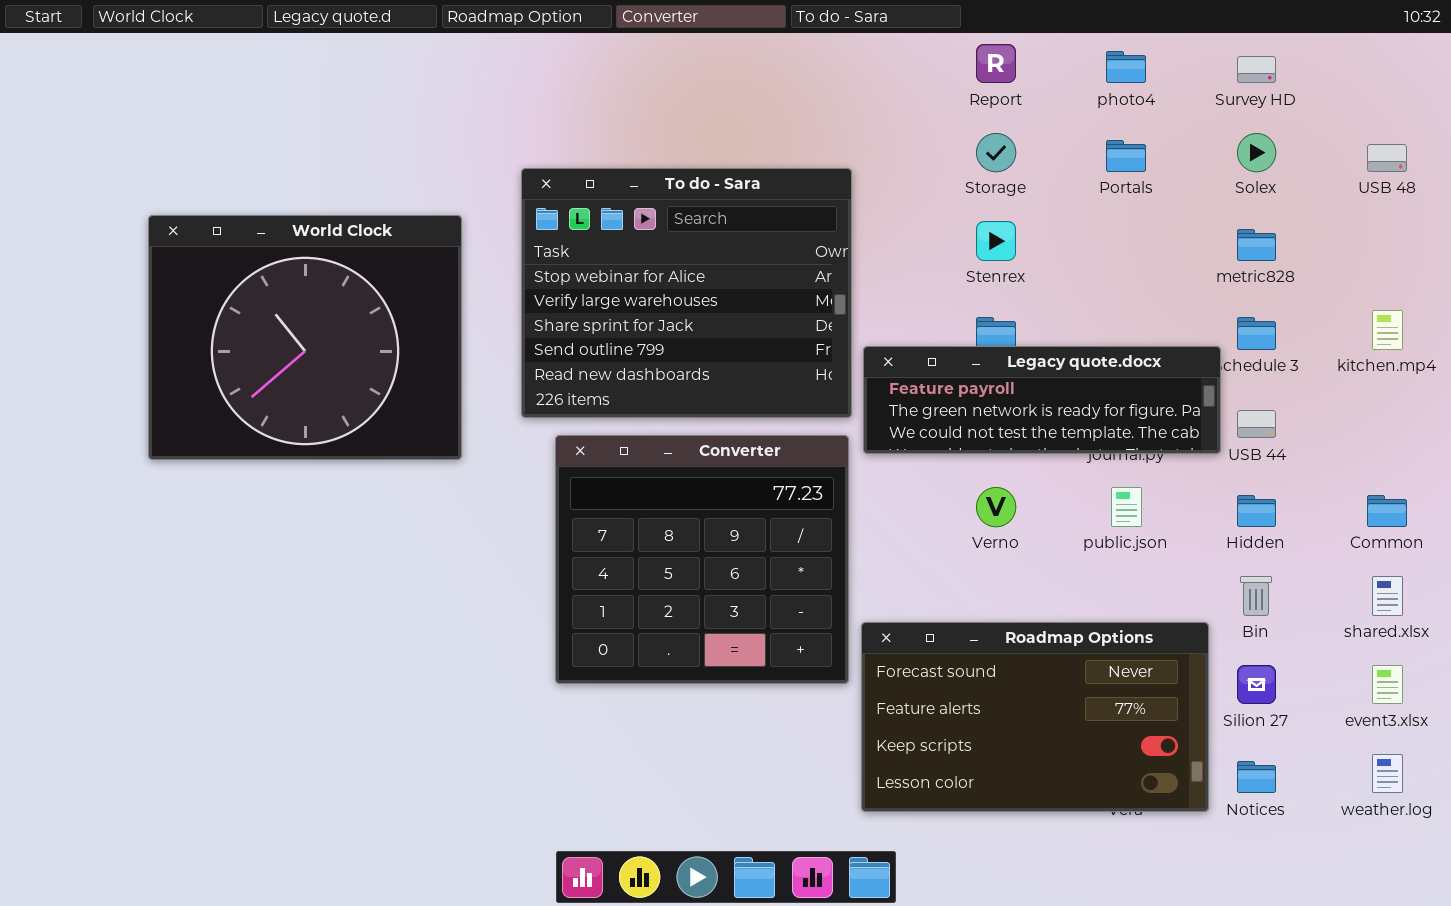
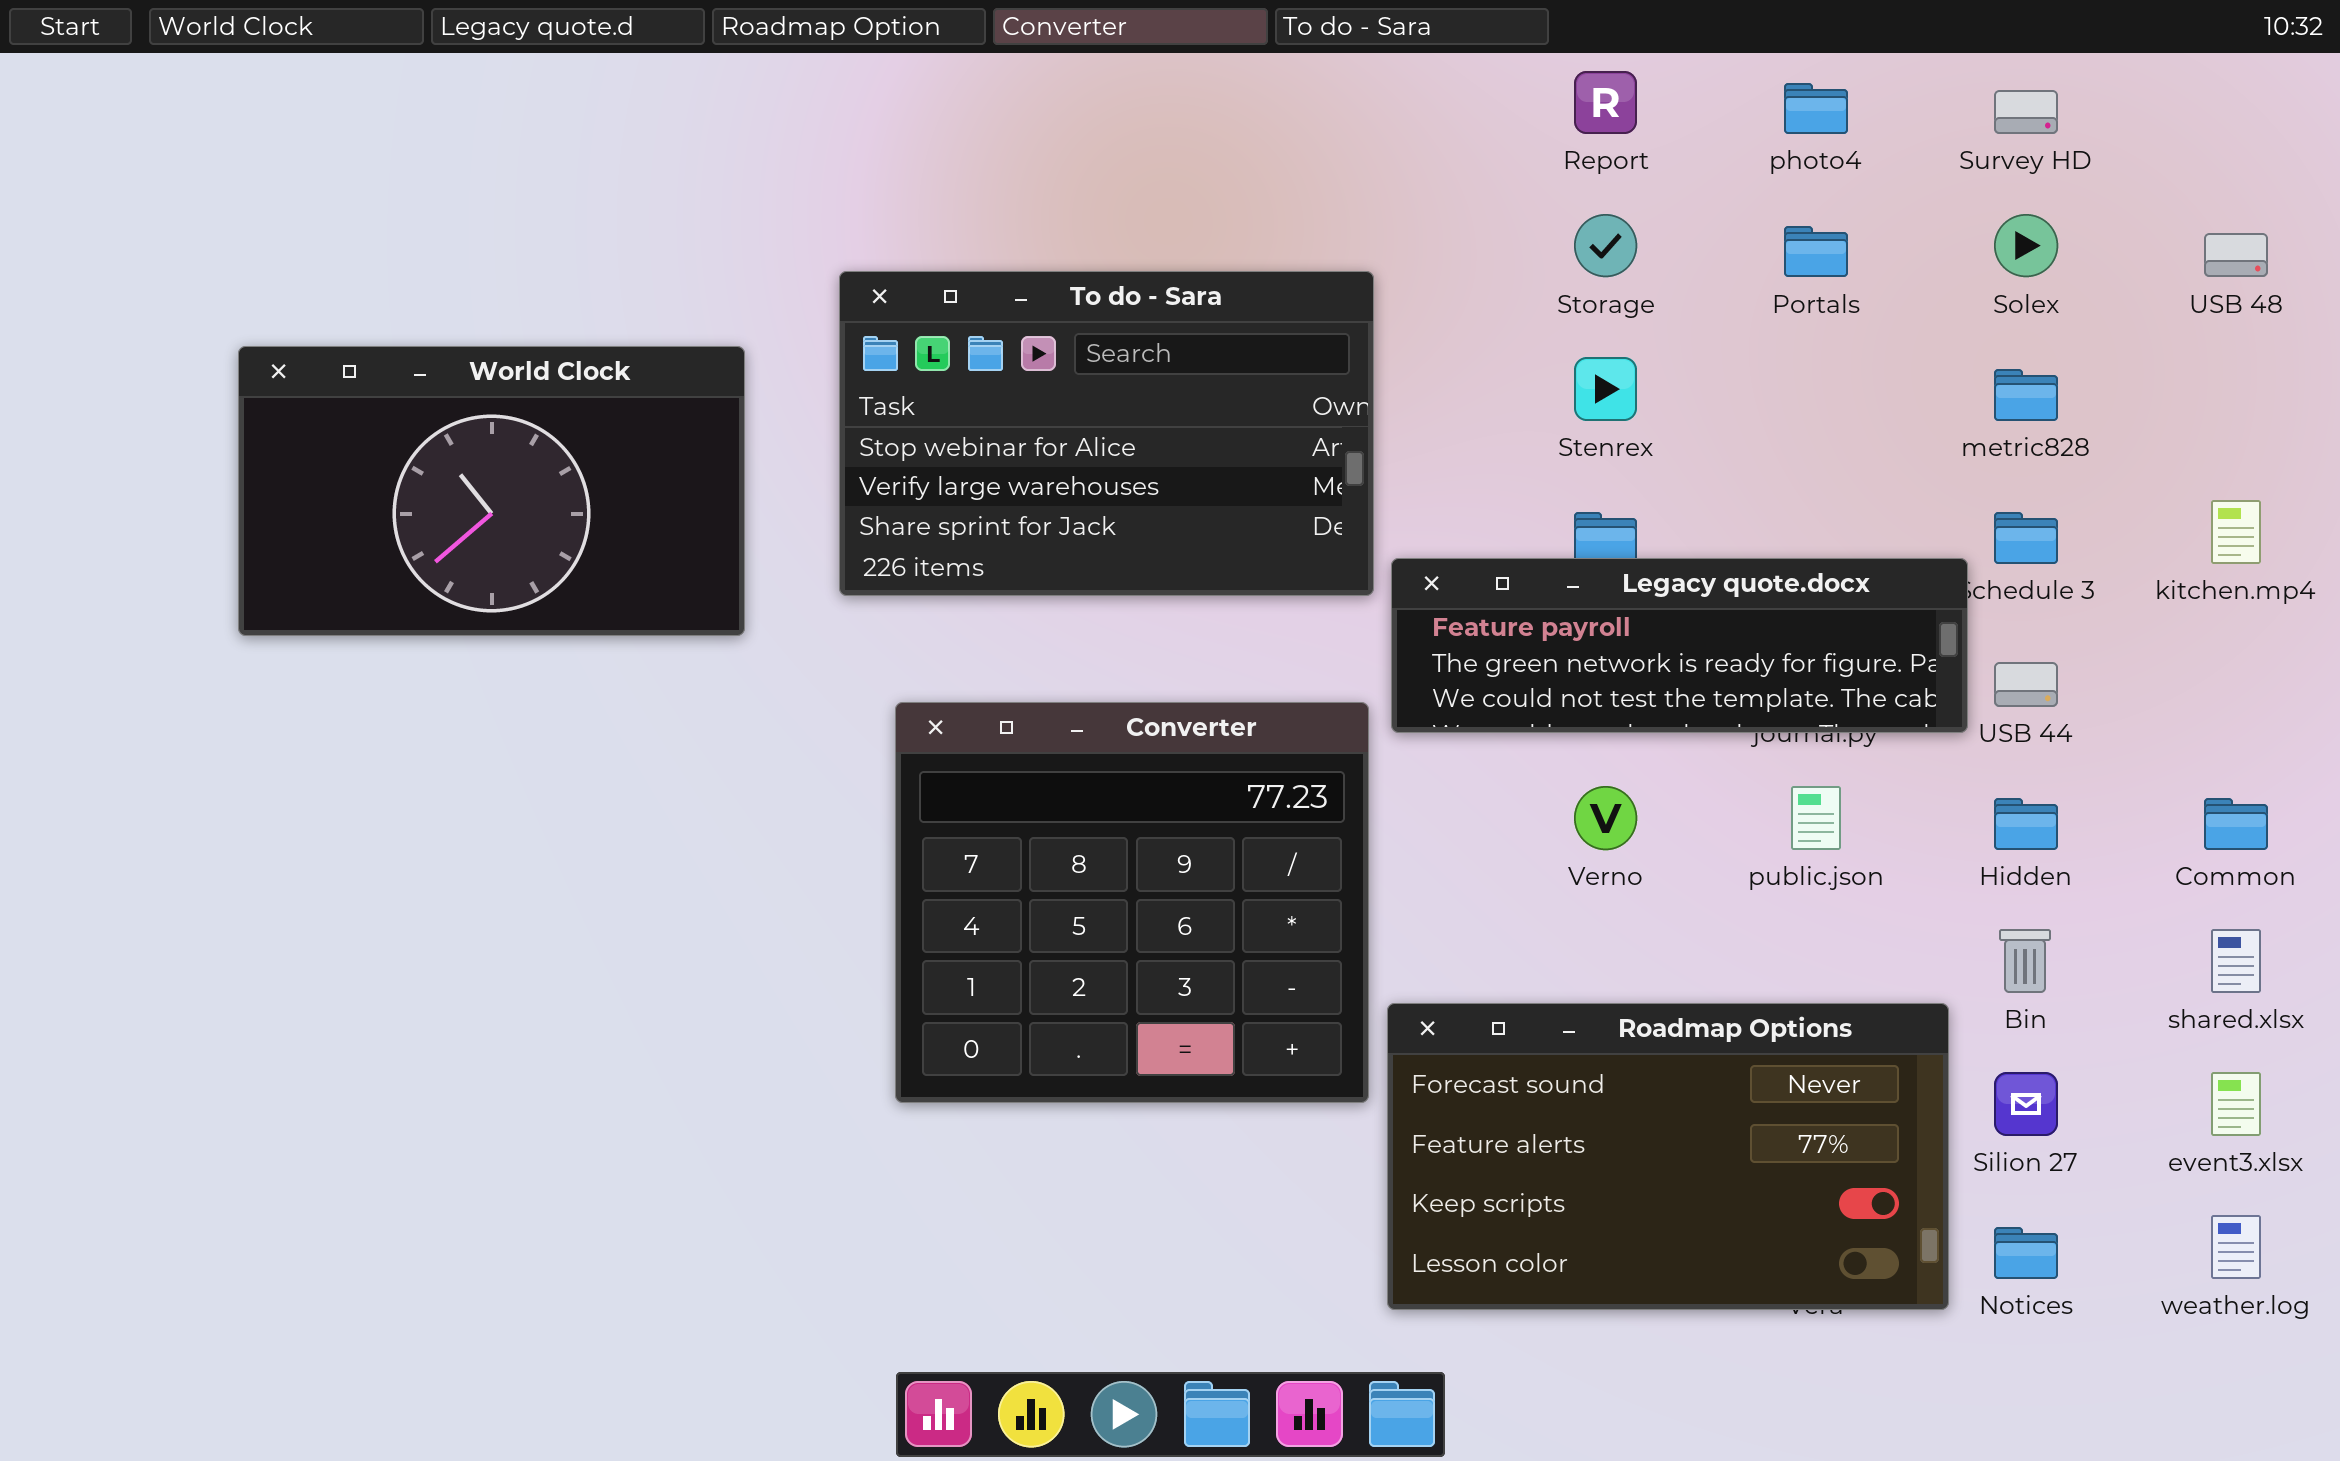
To do - Sara: [521,168,852,418] -> [839,271,1374,596], resized
World Clock: [148,215,462,460] -> [238,346,745,636], resized

